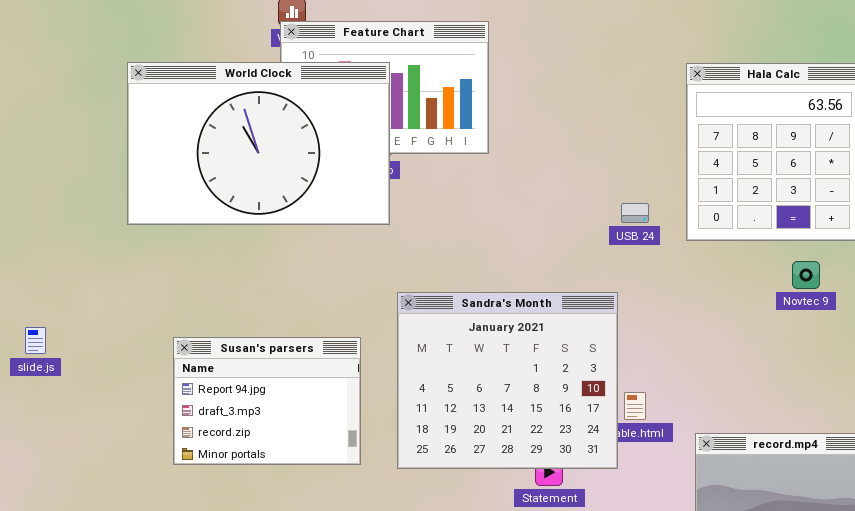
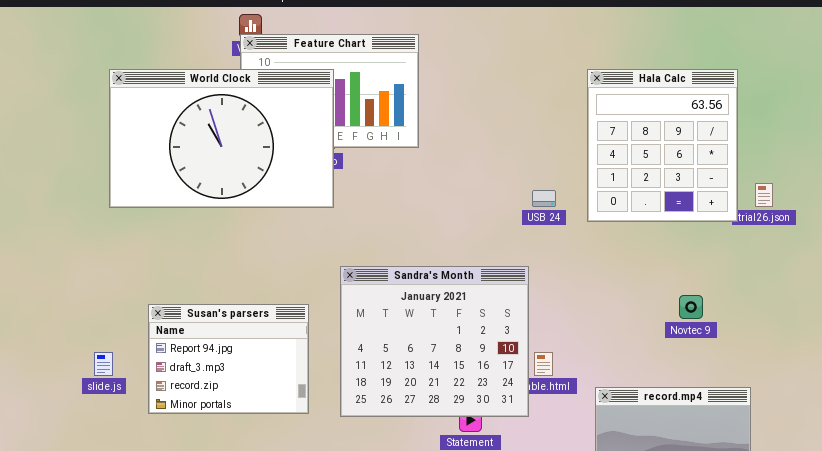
Novtec 9: [792,261,820,289] -> [679,295,703,319], moved
slide.js: [25,327,46,354] -> [94,352,113,376], moved

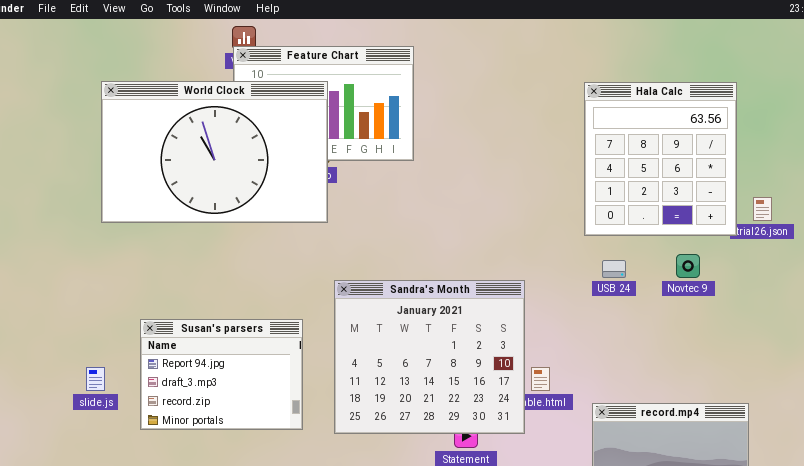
USB 24: [532,190,556,207] -> [602,260,626,278], moved
Novtec 9: [679,295,703,319] -> [676,254,700,278], moved

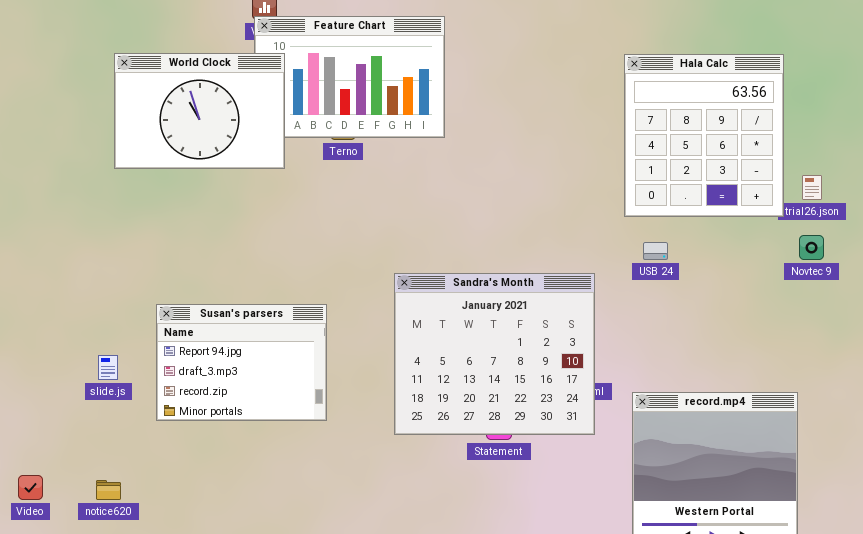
World Clock: [101,81,328,223] -> [114,53,285,169], resized
Novtec 9: [676,254,700,278] -> [799,235,824,260], moved
Sandra's Month: [334,280,525,434] -> [394,273,595,435], moved

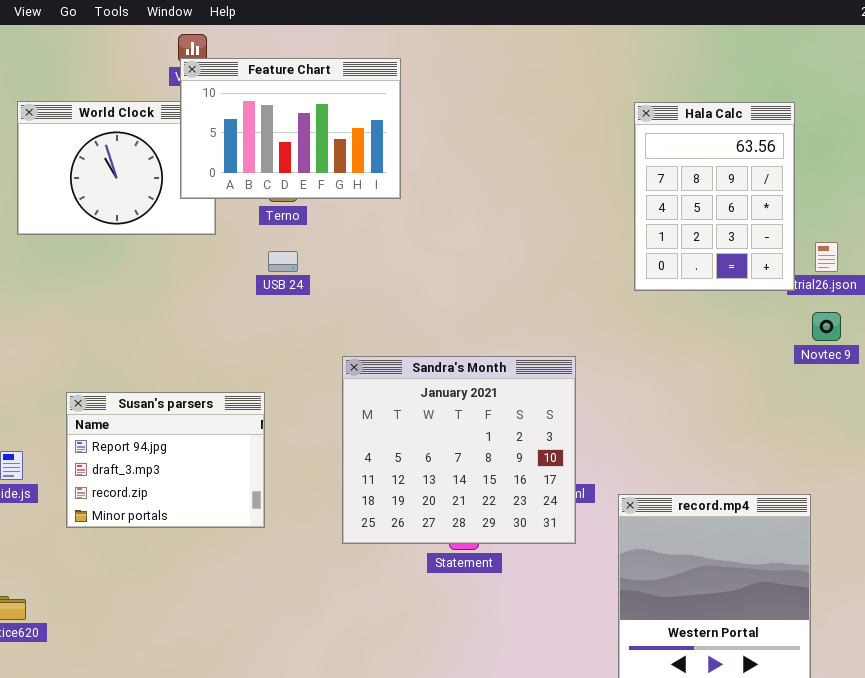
Feature Chart: [254,16,445,138] -> [180,58,401,199], raised
Hala Calc: [624,54,784,217] -> [634,102,795,291], resized
USB 24: [643,242,668,260] -> [268,251,298,272], moved

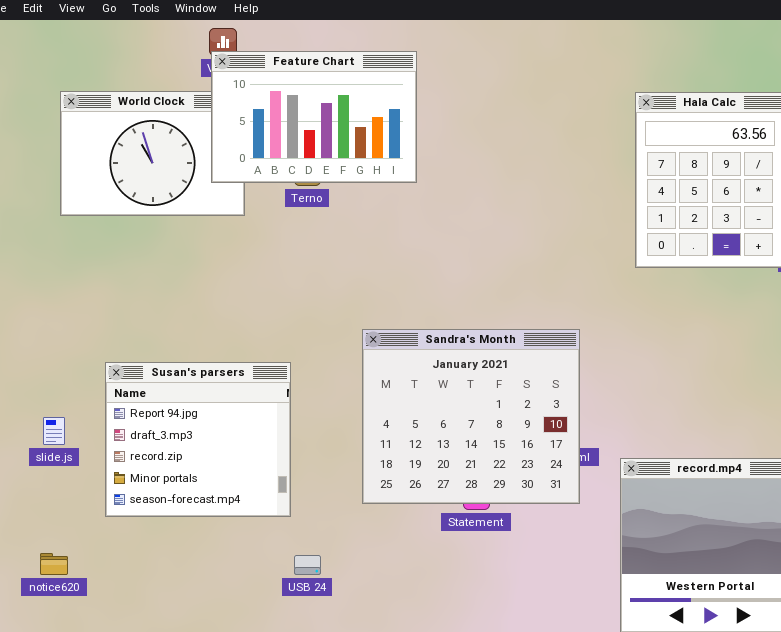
USB 24: [268,251,298,272] -> [294,555,321,575], moved
Susan's parsers: [66,392,265,528] -> [105,362,291,517], resized

